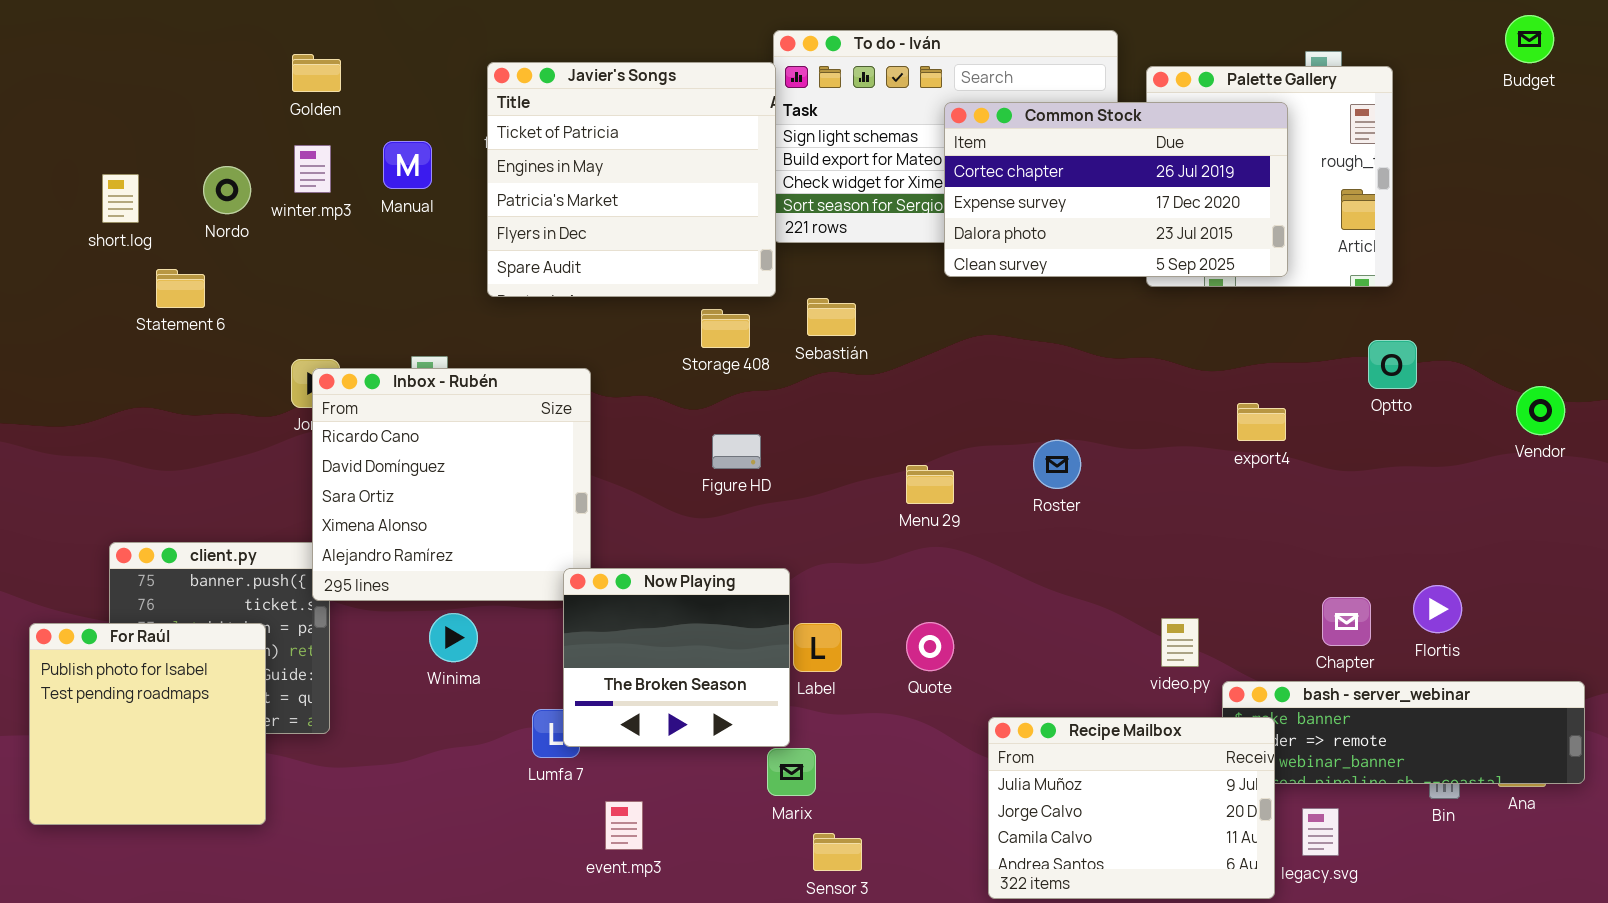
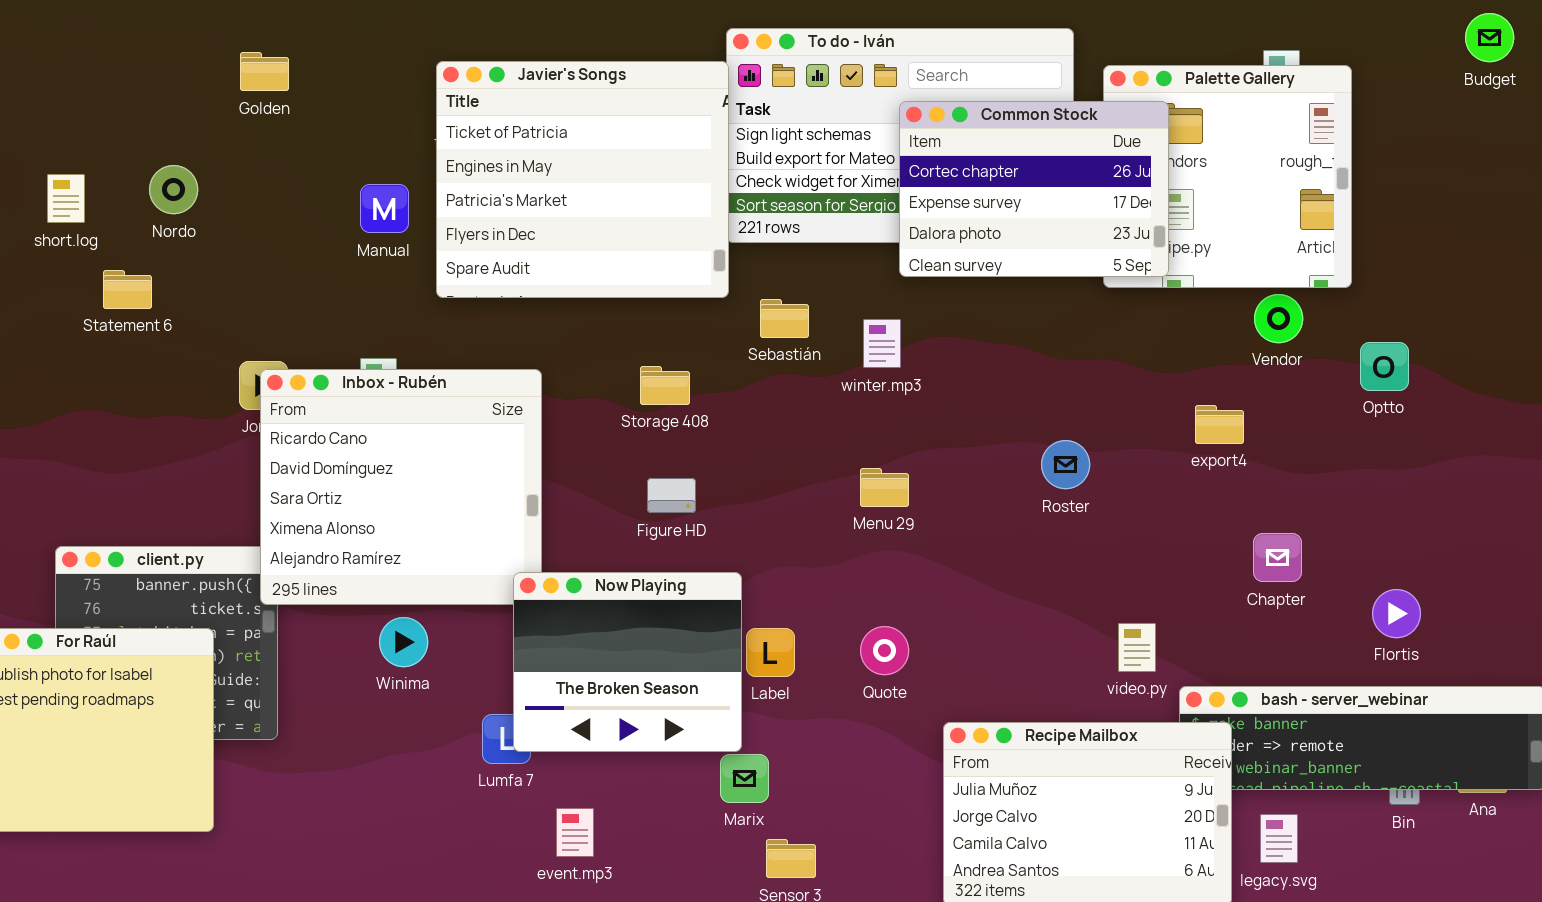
Common Stock: [944,102,1288,277] -> [899,101,1169,277], resized
Manual: [383,141,432,189] -> [360,184,409,233], moved
winter.mp3: [294,145,331,193] -> [863,319,901,368], moved
Storage 408: [701,309,750,348] -> [640,366,690,405], moved
Optto: [1368,340,1417,389] -> [1360,342,1409,391], moved
Vendor: [1516,386,1565,435] -> [1254,294,1303,343], moved
Figure HD: [712,434,761,469] -> [647,478,696,513], moved
Roster: [1033,440,1081,489] -> [1041,440,1090,489], moved
Chapter: [1322,597,1371,646] -> [1253,533,1302,582], moved

